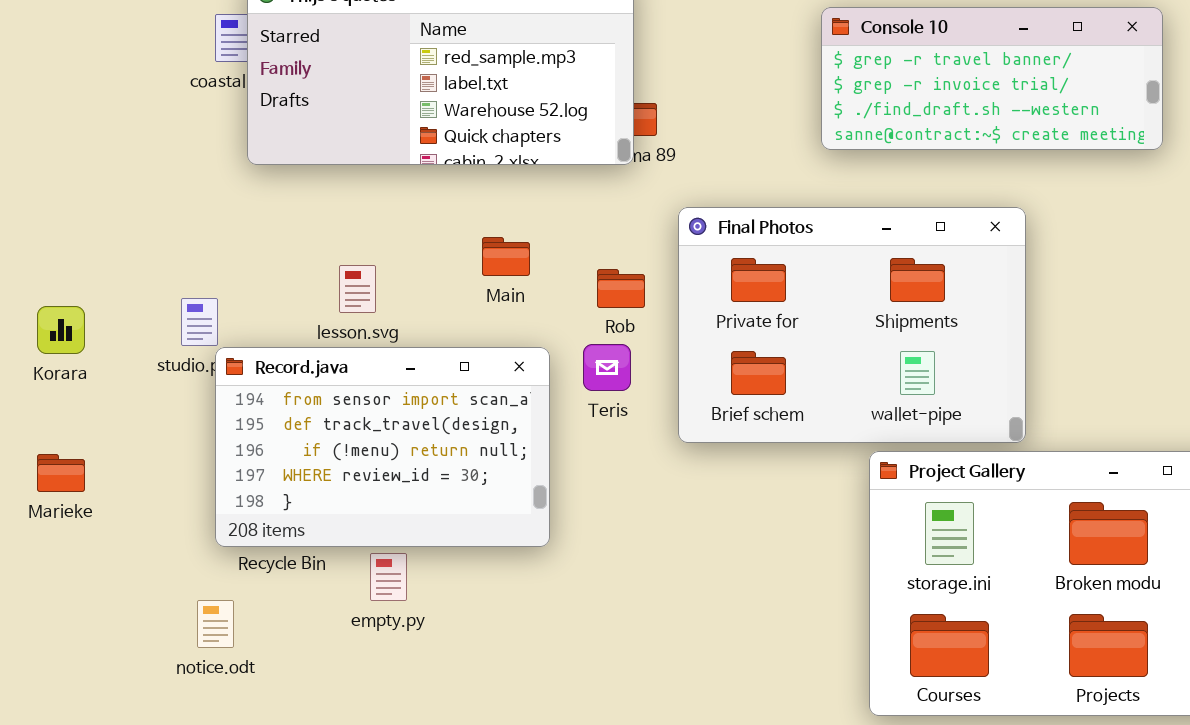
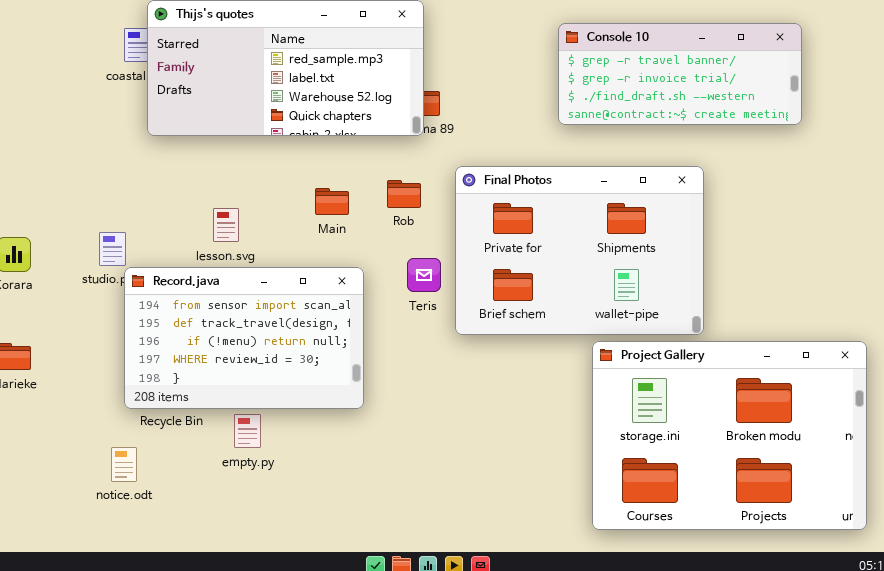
Rob: [597,269,645,308] -> [387,180,421,208], moved
Teris: [583,344,631,391] -> [407,258,441,292], moved

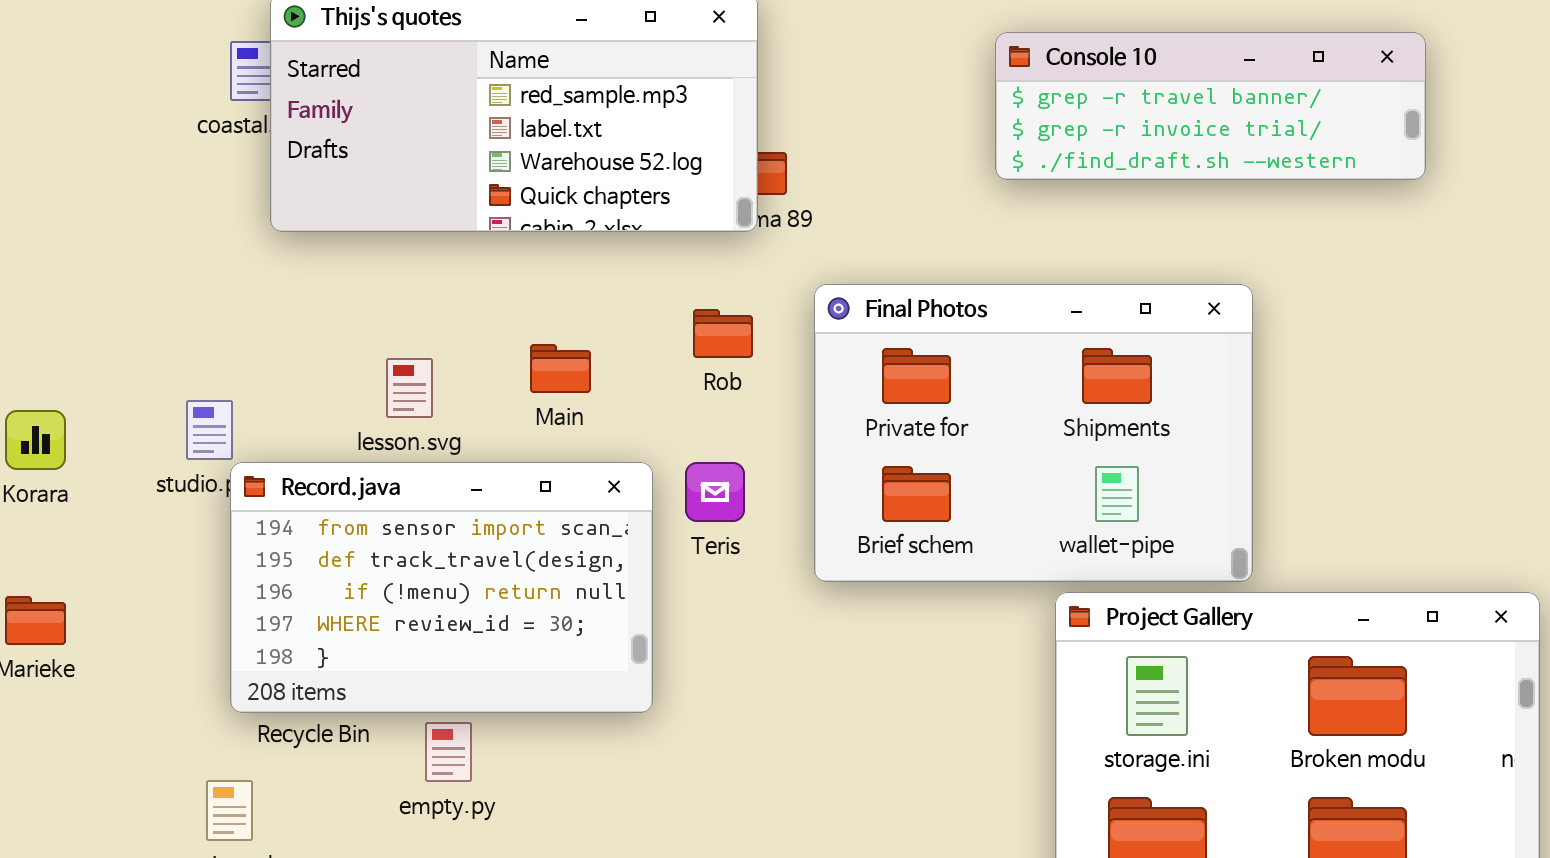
Console 10: [558,23,802,125] -> [995,32,1426,180], resized
Main: [315,188,349,215] -> [530,344,591,393], moved
Teris: [407,258,441,292] -> [685,462,745,522], moved

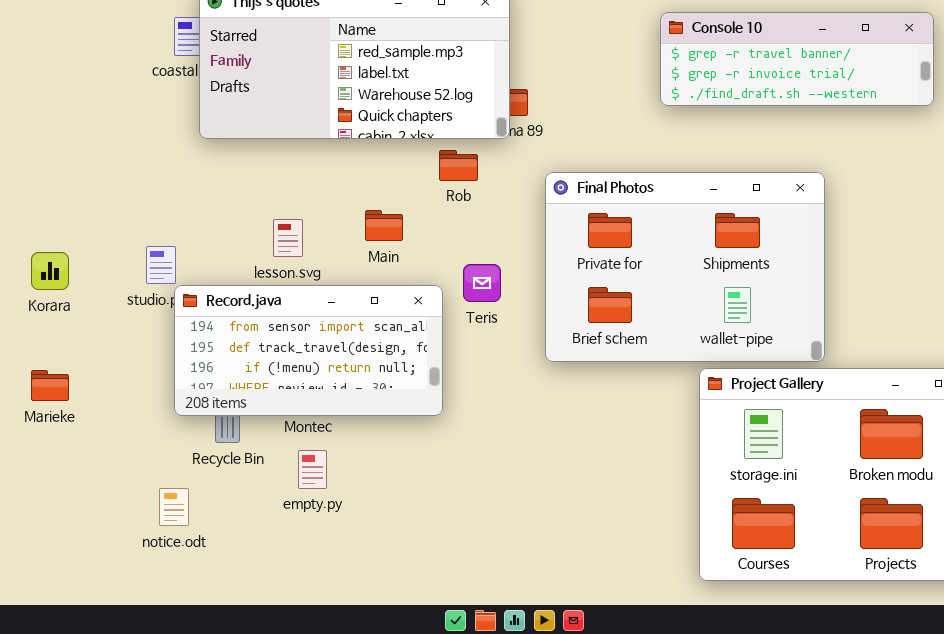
Rob: [693,309,753,358] -> [439,150,478,181], moved
Record.java: [230,462,653,713] -> [174,285,443,416], resized
Teris: [685,462,745,522] -> [463,264,501,302], moved

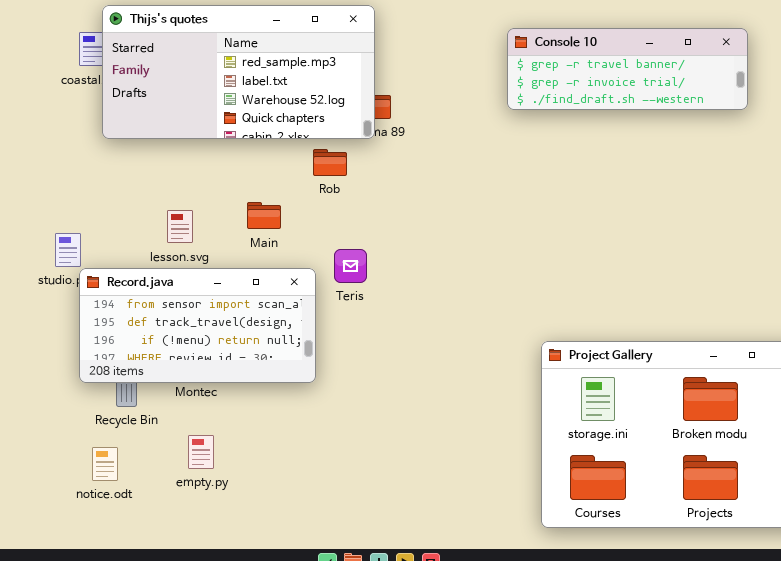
Final Photos: [545,172,825,362] -> none, closed
empty.py: [298,450,327,489] -> [188,435,214,469], moved
notice.odt: [159,488,189,526] -> [92,447,118,481], moved

